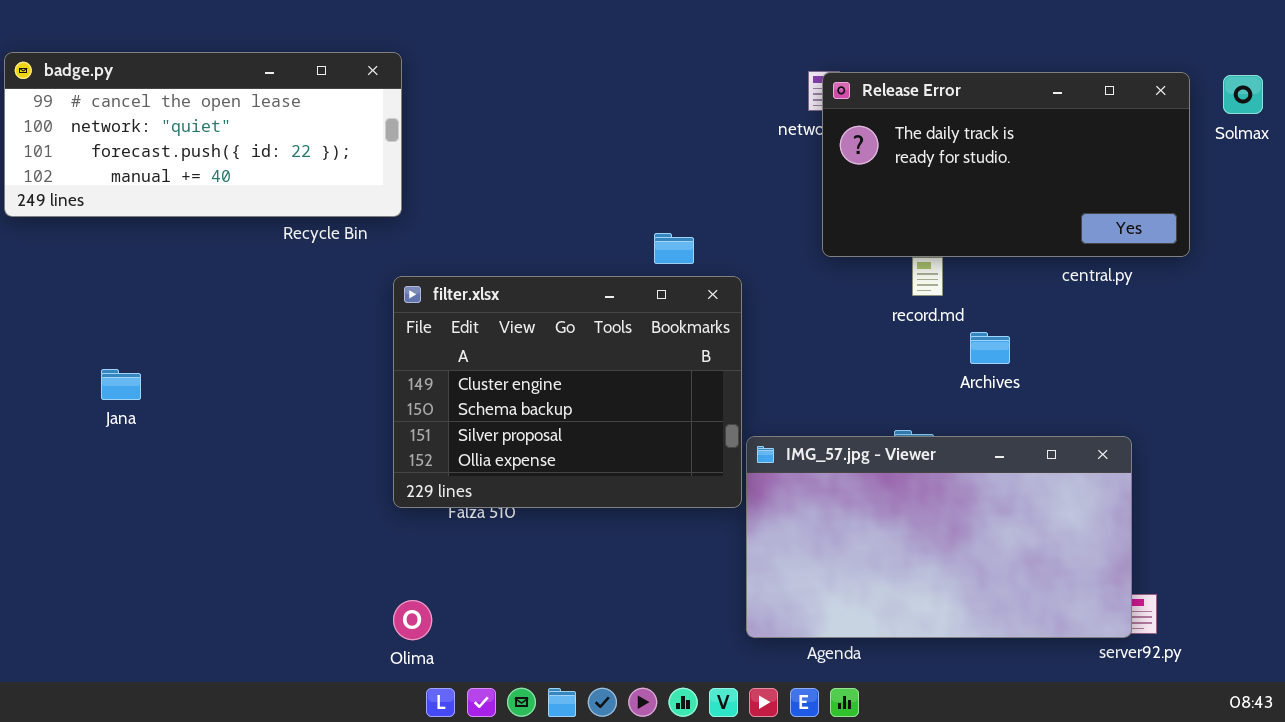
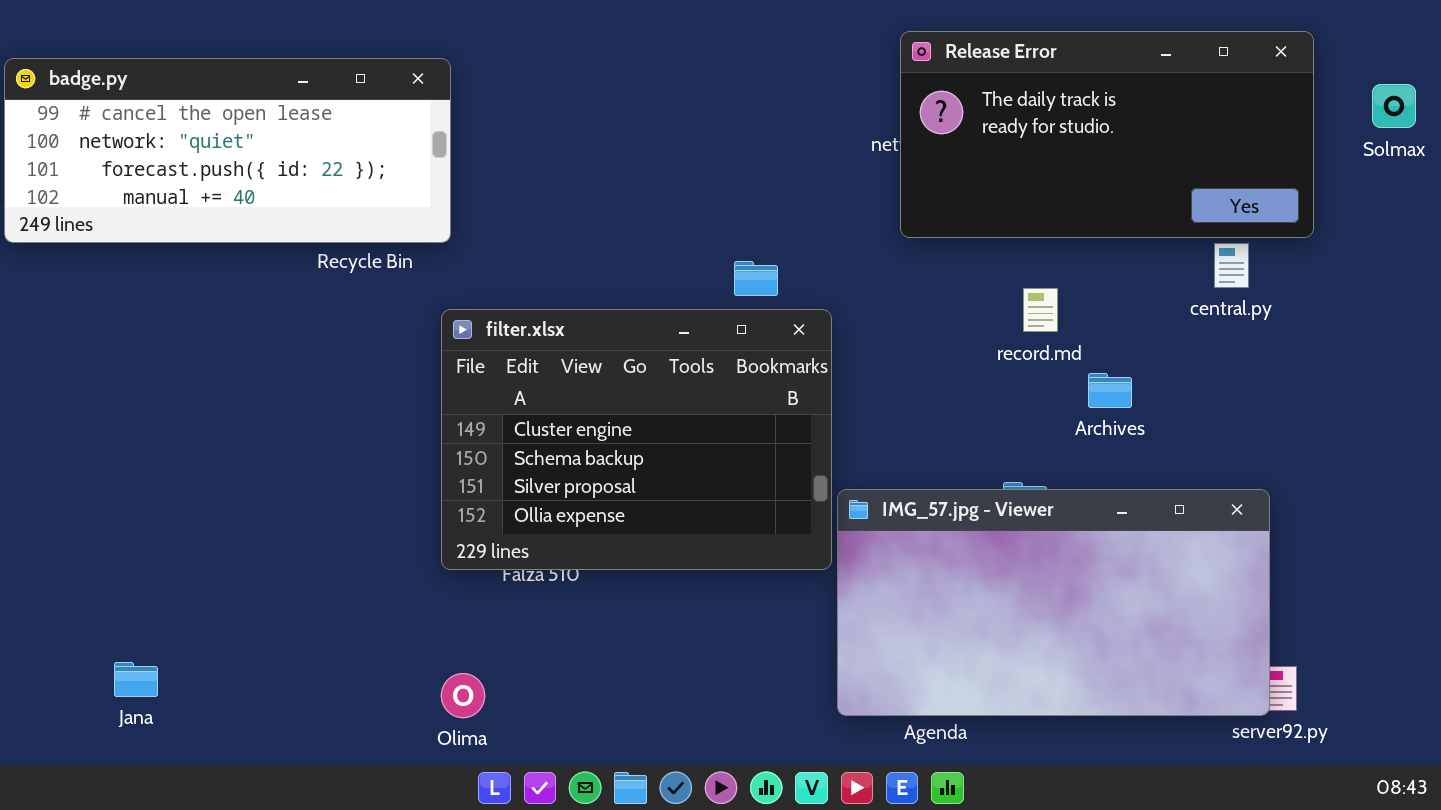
Release Error: [822,72,1190,257] -> [900,31,1314,238], moved
Jana: [101,369,141,400] -> [114,662,158,697], moved

